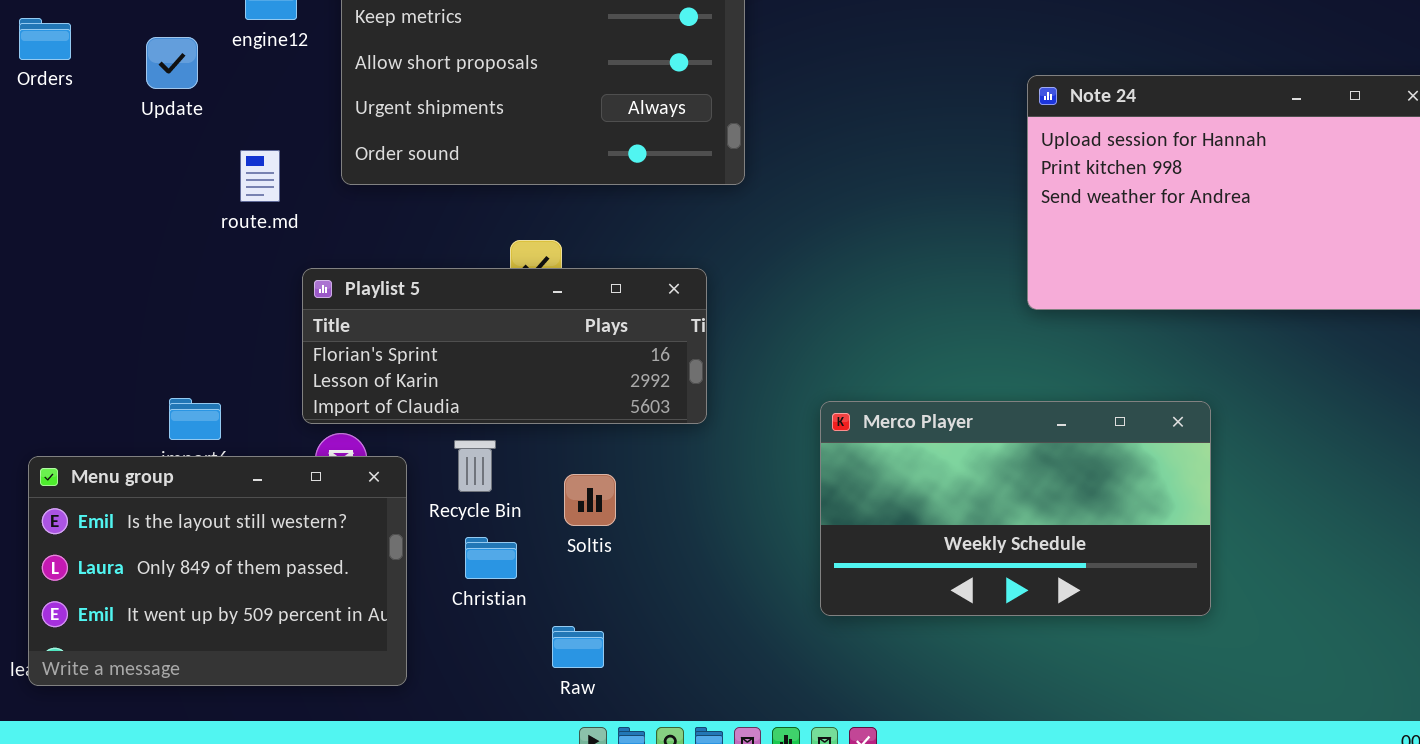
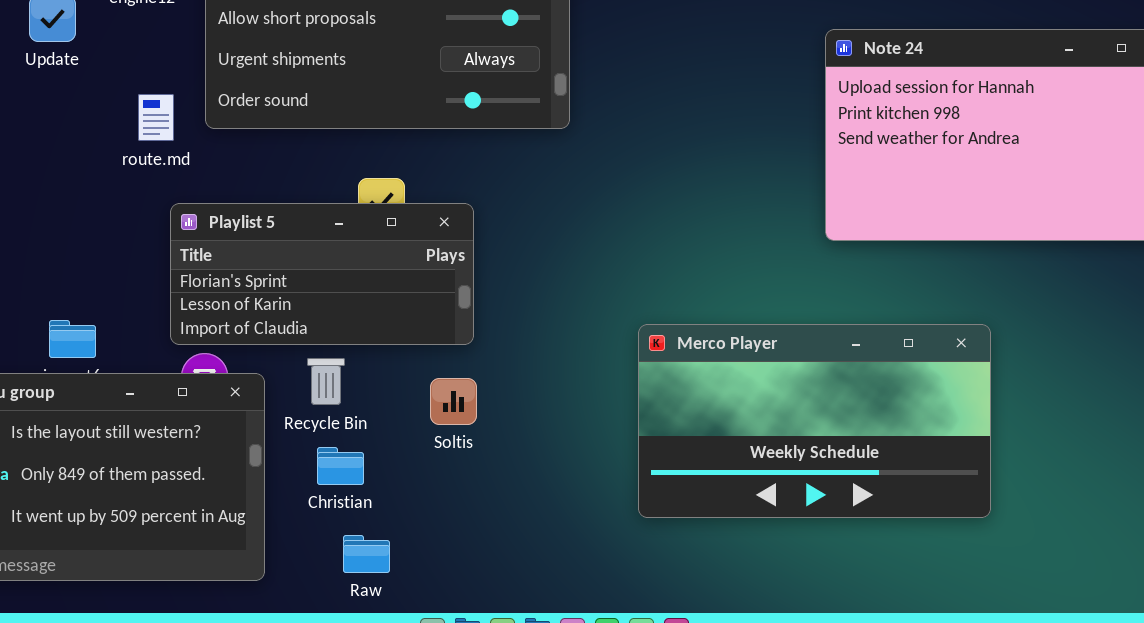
route.md: [240,150,280,202] -> [138,94,174,141], moved
Playlist 5: [302,268,707,424] -> [170,203,474,345], resized
Soltis: [564,474,616,526] -> [430,378,477,425], moved
Raw: [552,626,604,668] -> [343,535,390,573], moved

